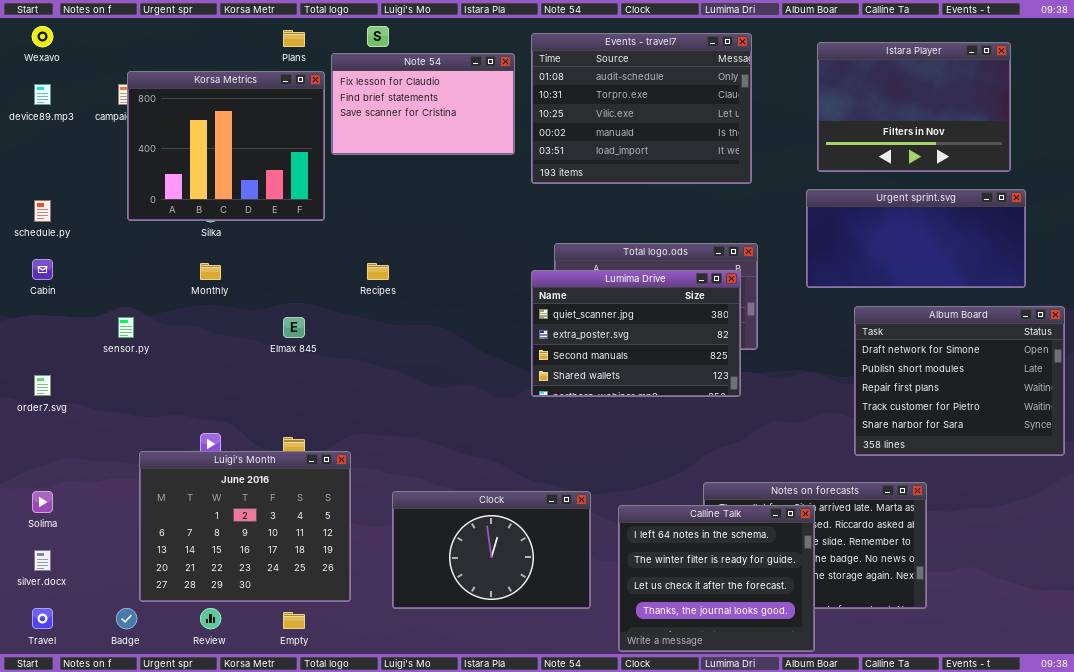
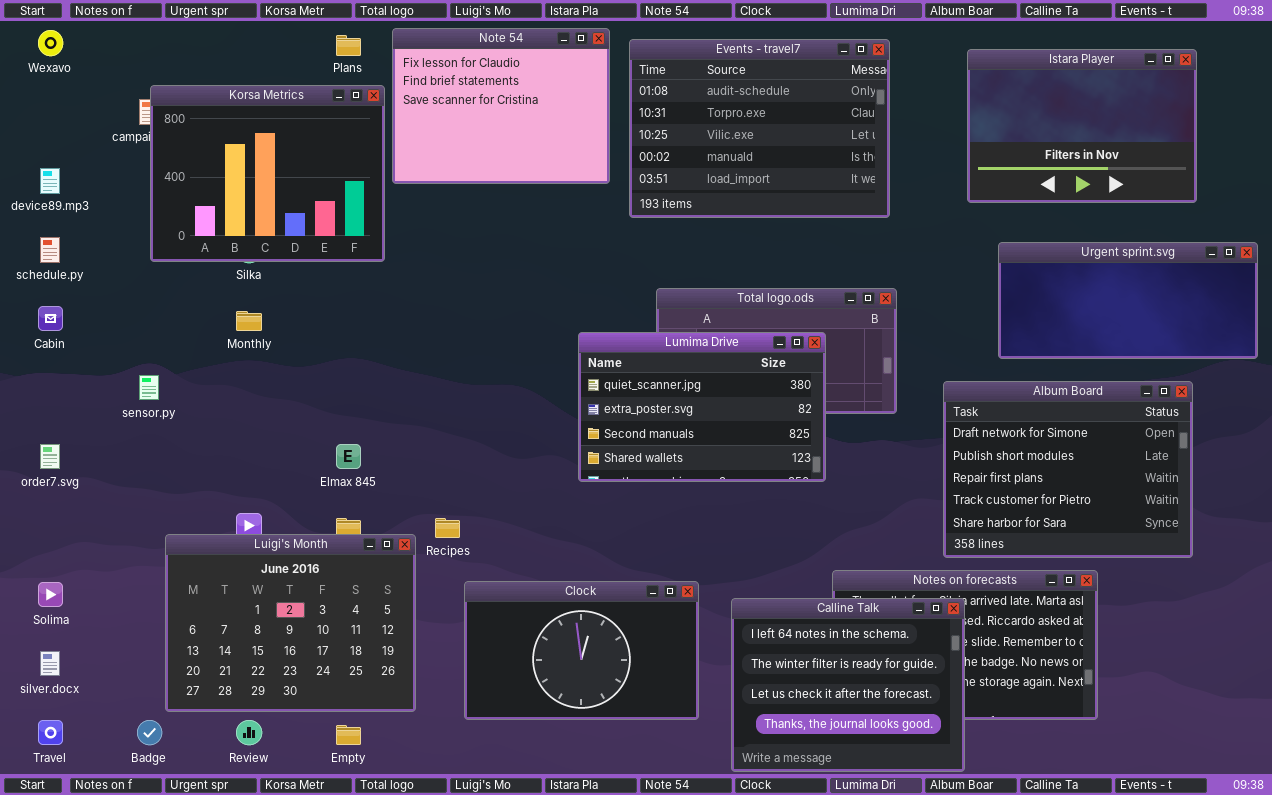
Note 54: [331,53,515,155] -> [392,28,610,184], resized
device89.mp3: [34,84,51,105] -> [40,168,60,194], moved
Urgent sprint.svg: [806,189,1026,288] -> [998,242,1258,359], moved
Recipes: [367,263,389,280] -> [435,518,460,538], moved
Lumima Drive: [531,270,741,397] -> [578,332,826,482], moved
Album Board: [854,306,1065,456] -> [943,381,1193,558], moved
Elmax 845: [283,317,305,338] -> [336,444,361,469], moved

